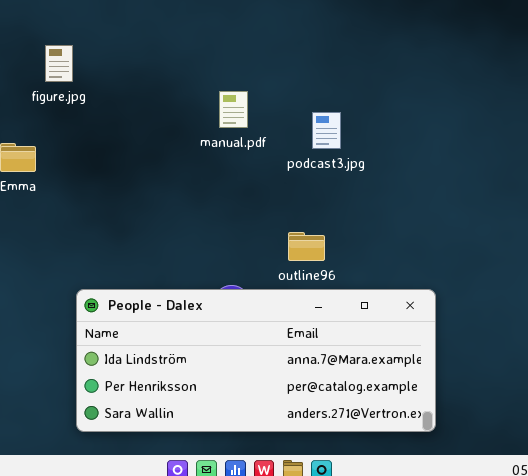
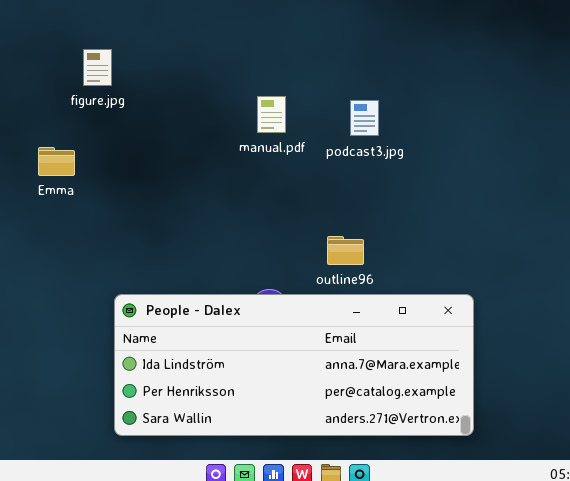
podcast3.jpg: [312,112,341,149] -> [350,100,379,136], moved

